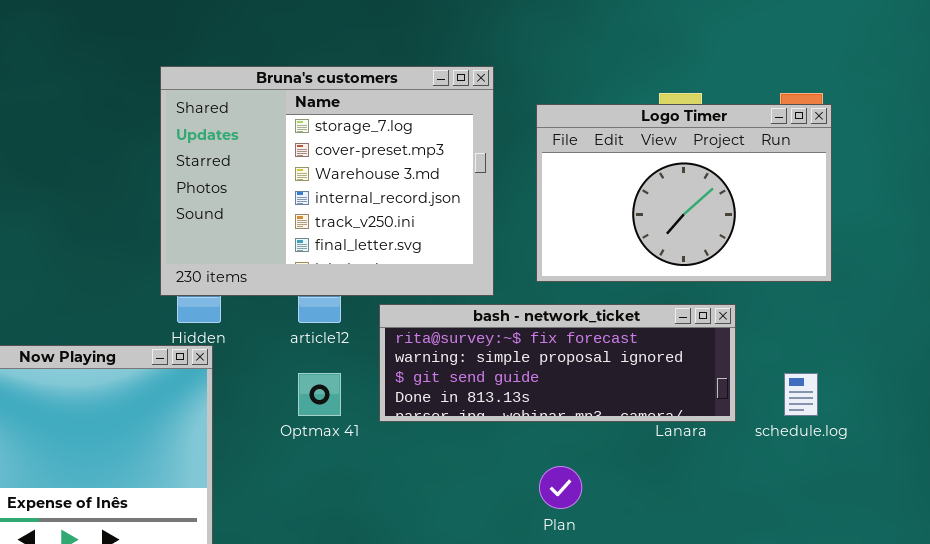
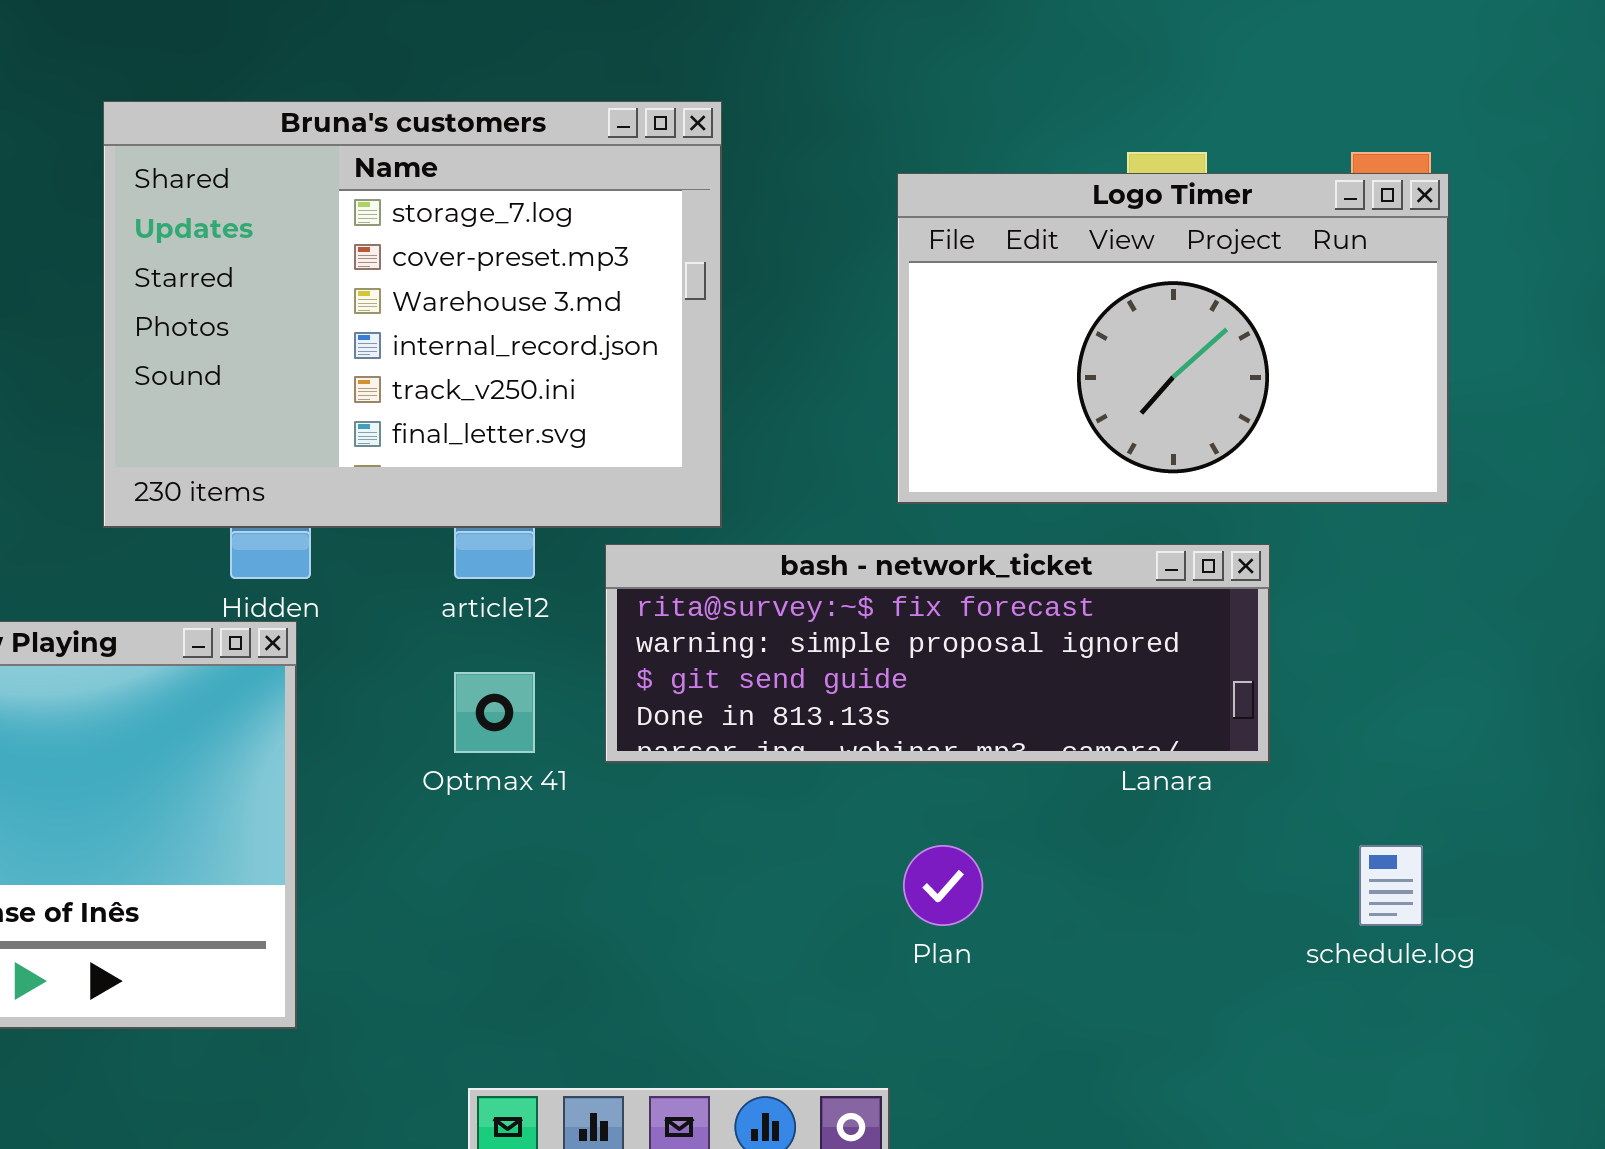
Bruna's customers: [160,66,494,296] -> [103,101,722,528], moved
schedule.log: [784,373,818,416] -> [1359,845,1423,926], moved

